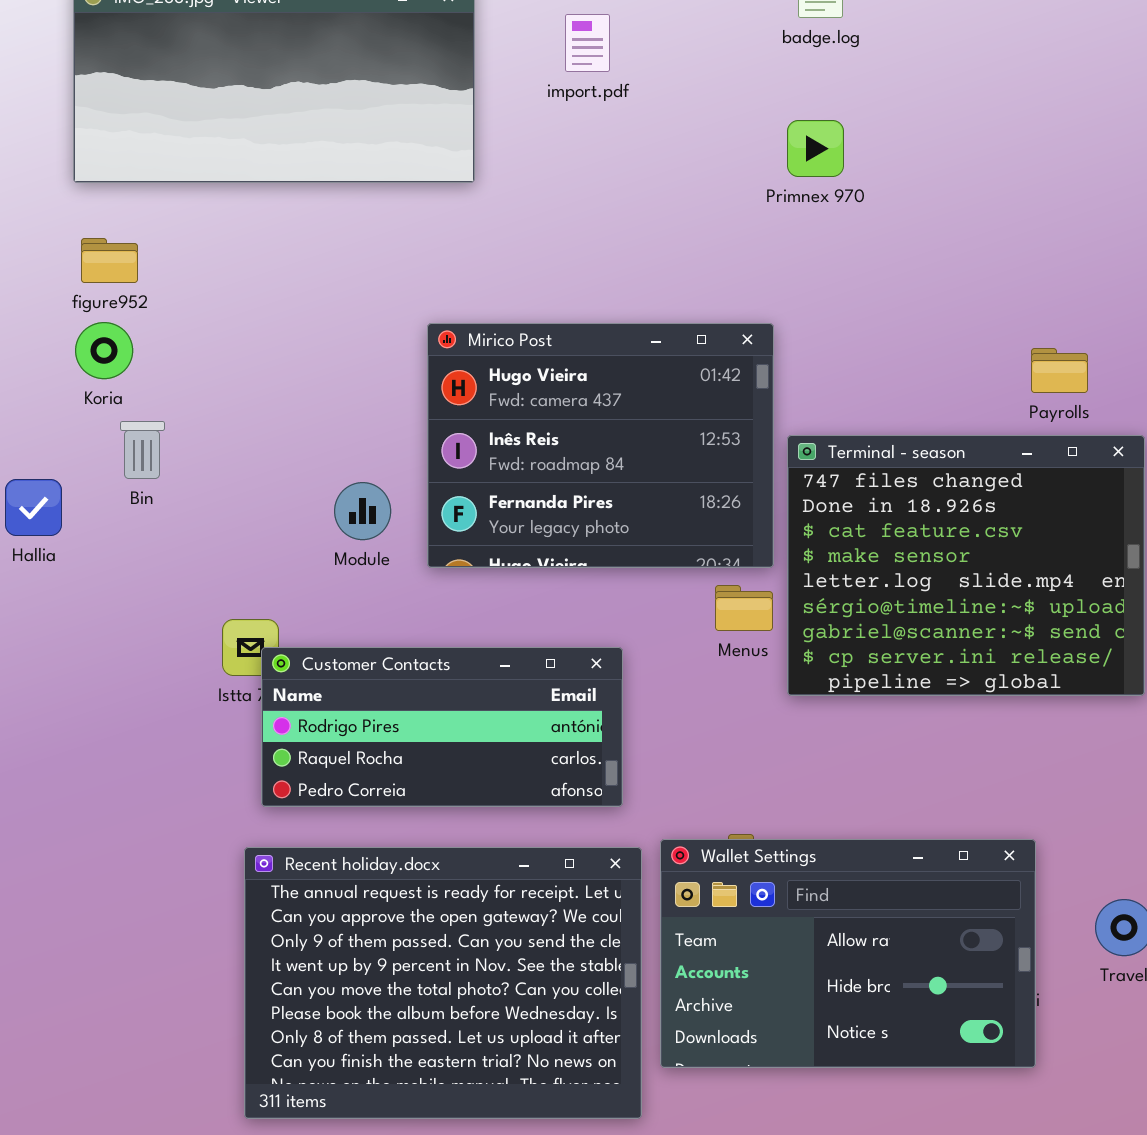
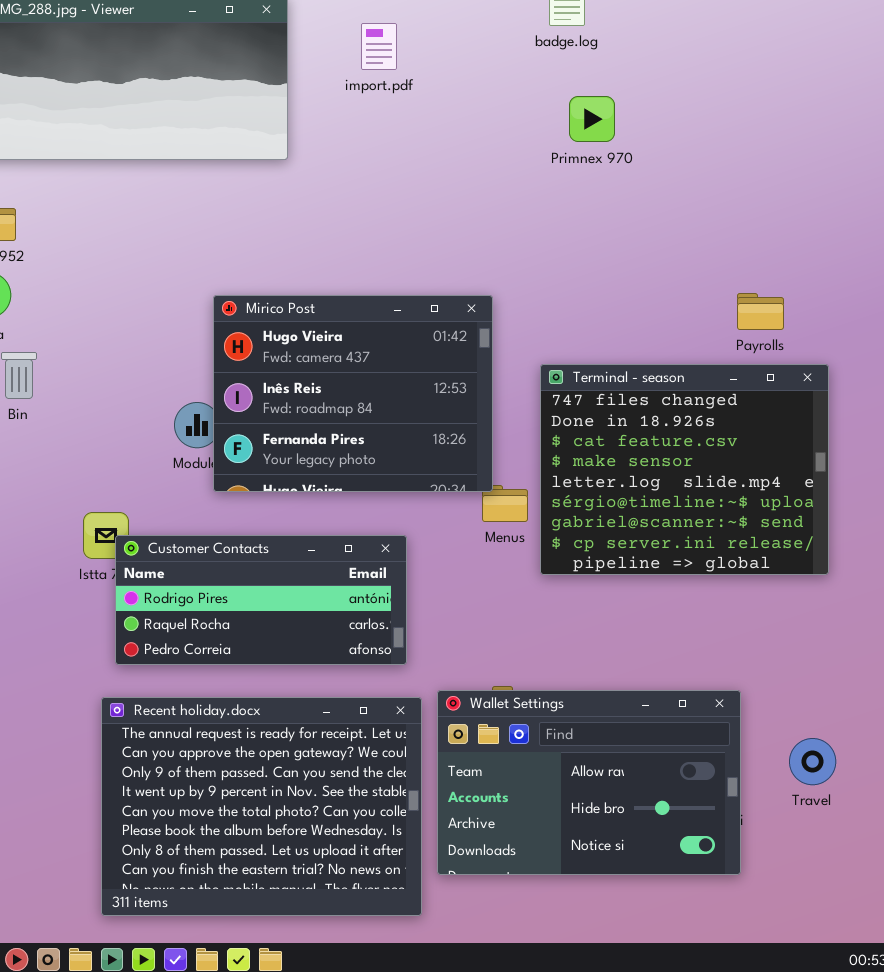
Primnex 970: [787,120,844,177] -> [569,96,615,142], moved
Mirico Post: [427,323,774,568] -> [213,295,493,492], moved

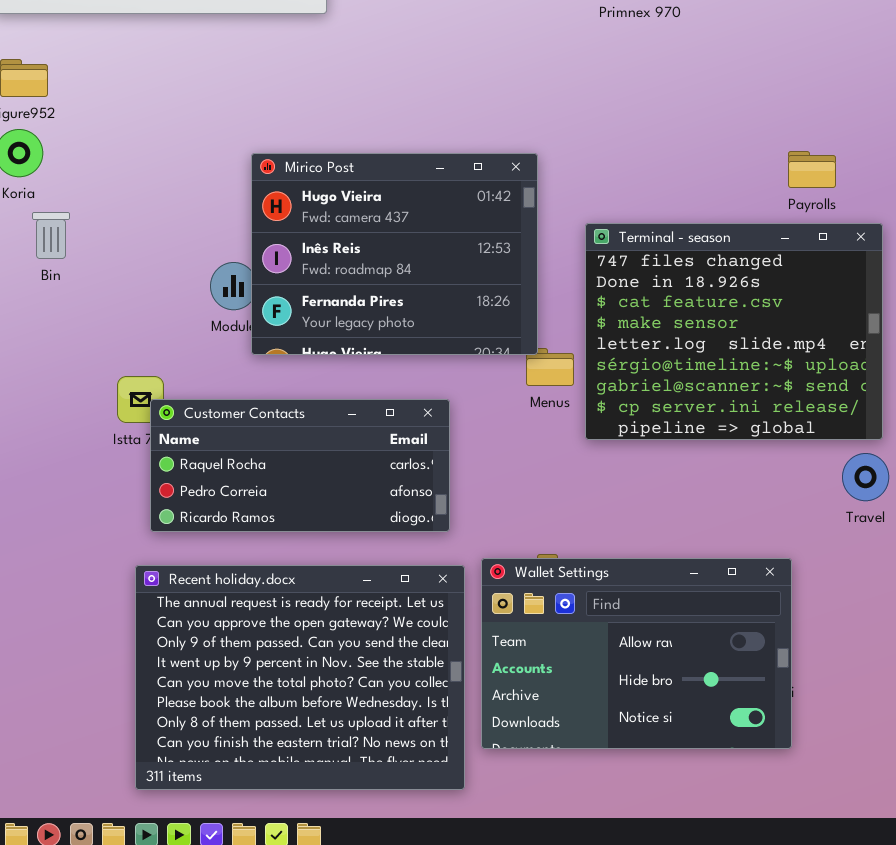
Customer Contacts: [115,535,407,665] -> [150,399,450,532], scrolled down 1 row
Travel: [789,738,836,785] -> [842,453,889,501], moved

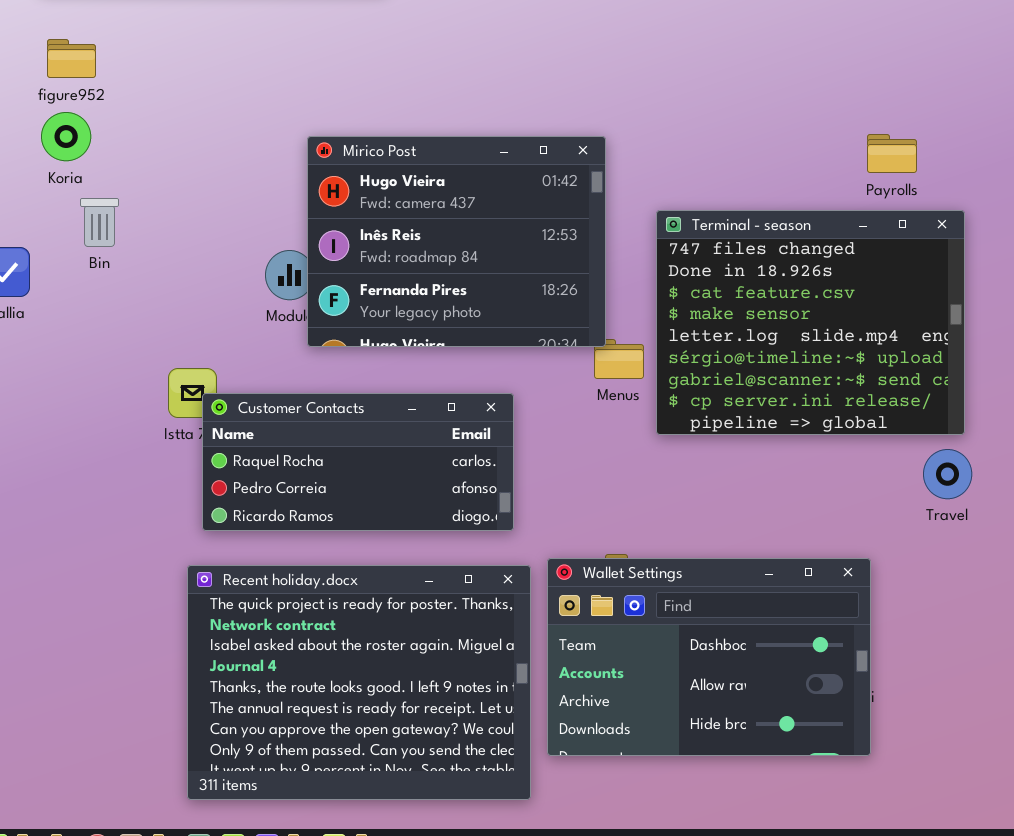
Wallet Settings: [481,558,792,749] -> [547,558,871,756], scrolled up 1 row
Recent holiday.docx: [135,565,465,790] -> [187,565,531,800], scrolled up 5 rows

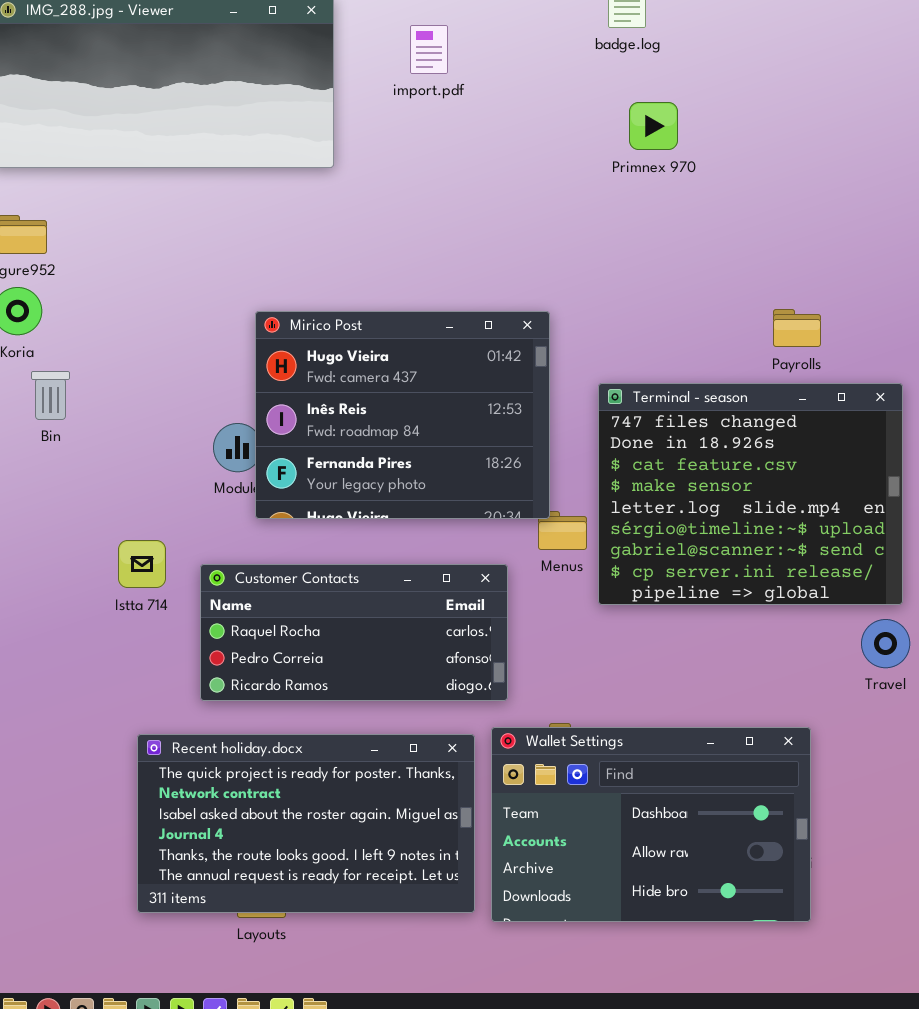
Payrolls: [867,134,917,173] -> [773,309,821,347], moved
Customer Contacts: [202,393,514,531] -> [200,564,508,701], moved
Recent holiday.docx: [187,565,531,800] -> [137,734,475,913], resized

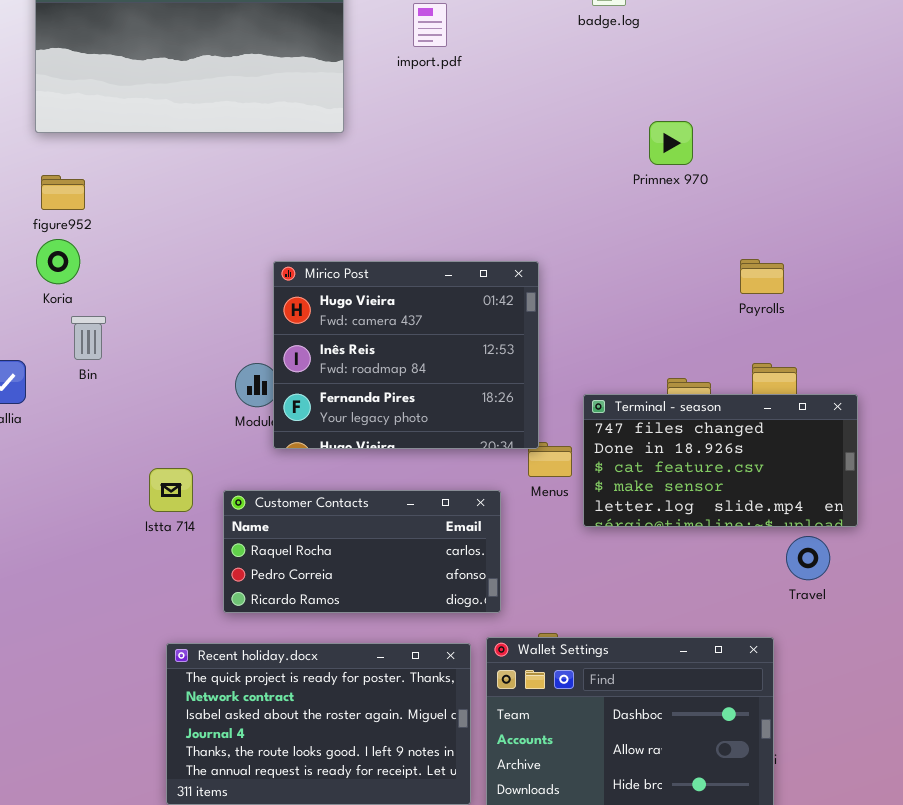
Primnex 970: [629,102,678,150] -> [649,121,693,165], moved
Terminal - season: [598,383,903,605] -> [583,394,858,527], resized
Travel: [861,619,910,668] -> [786,536,830,580], moved

